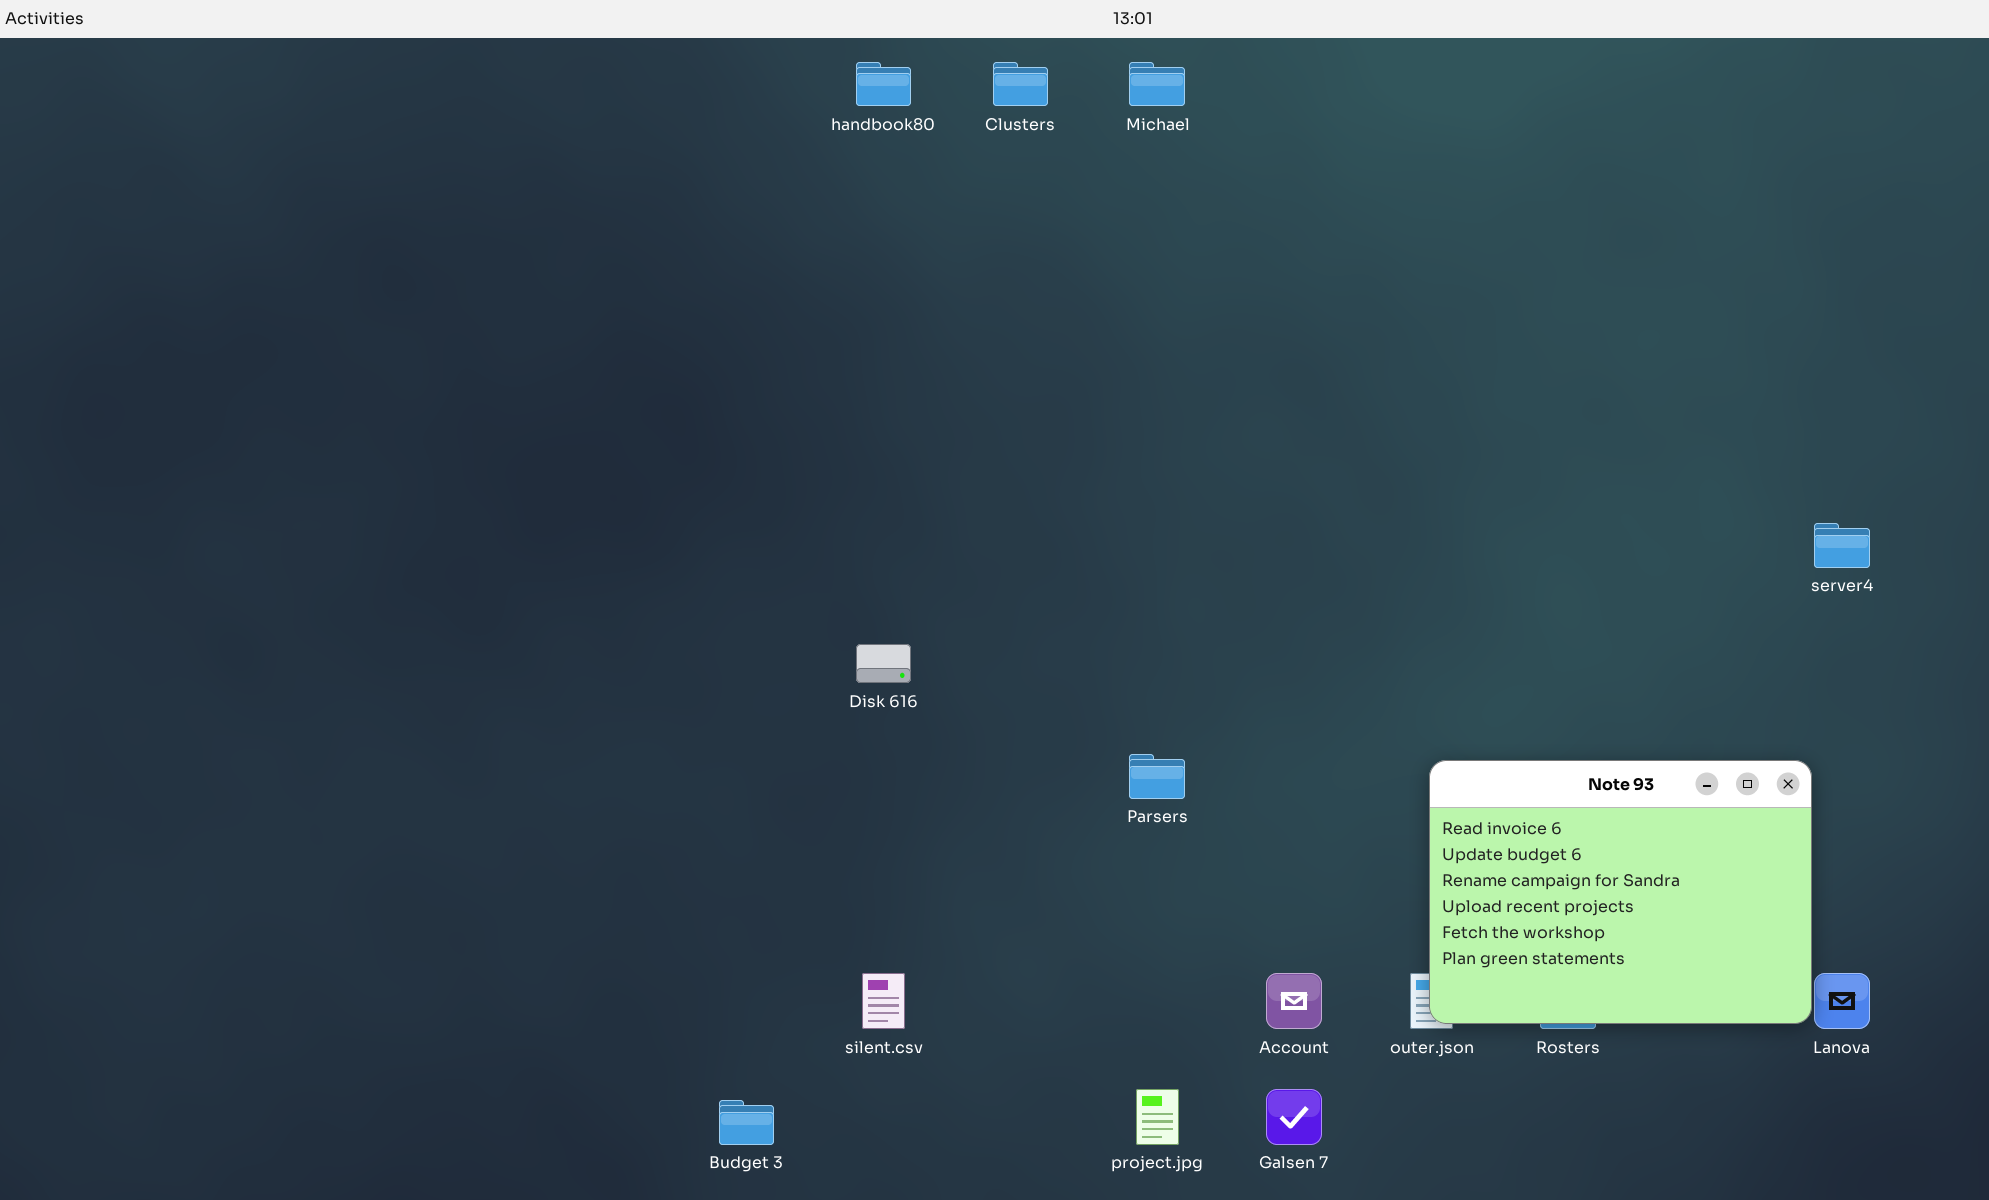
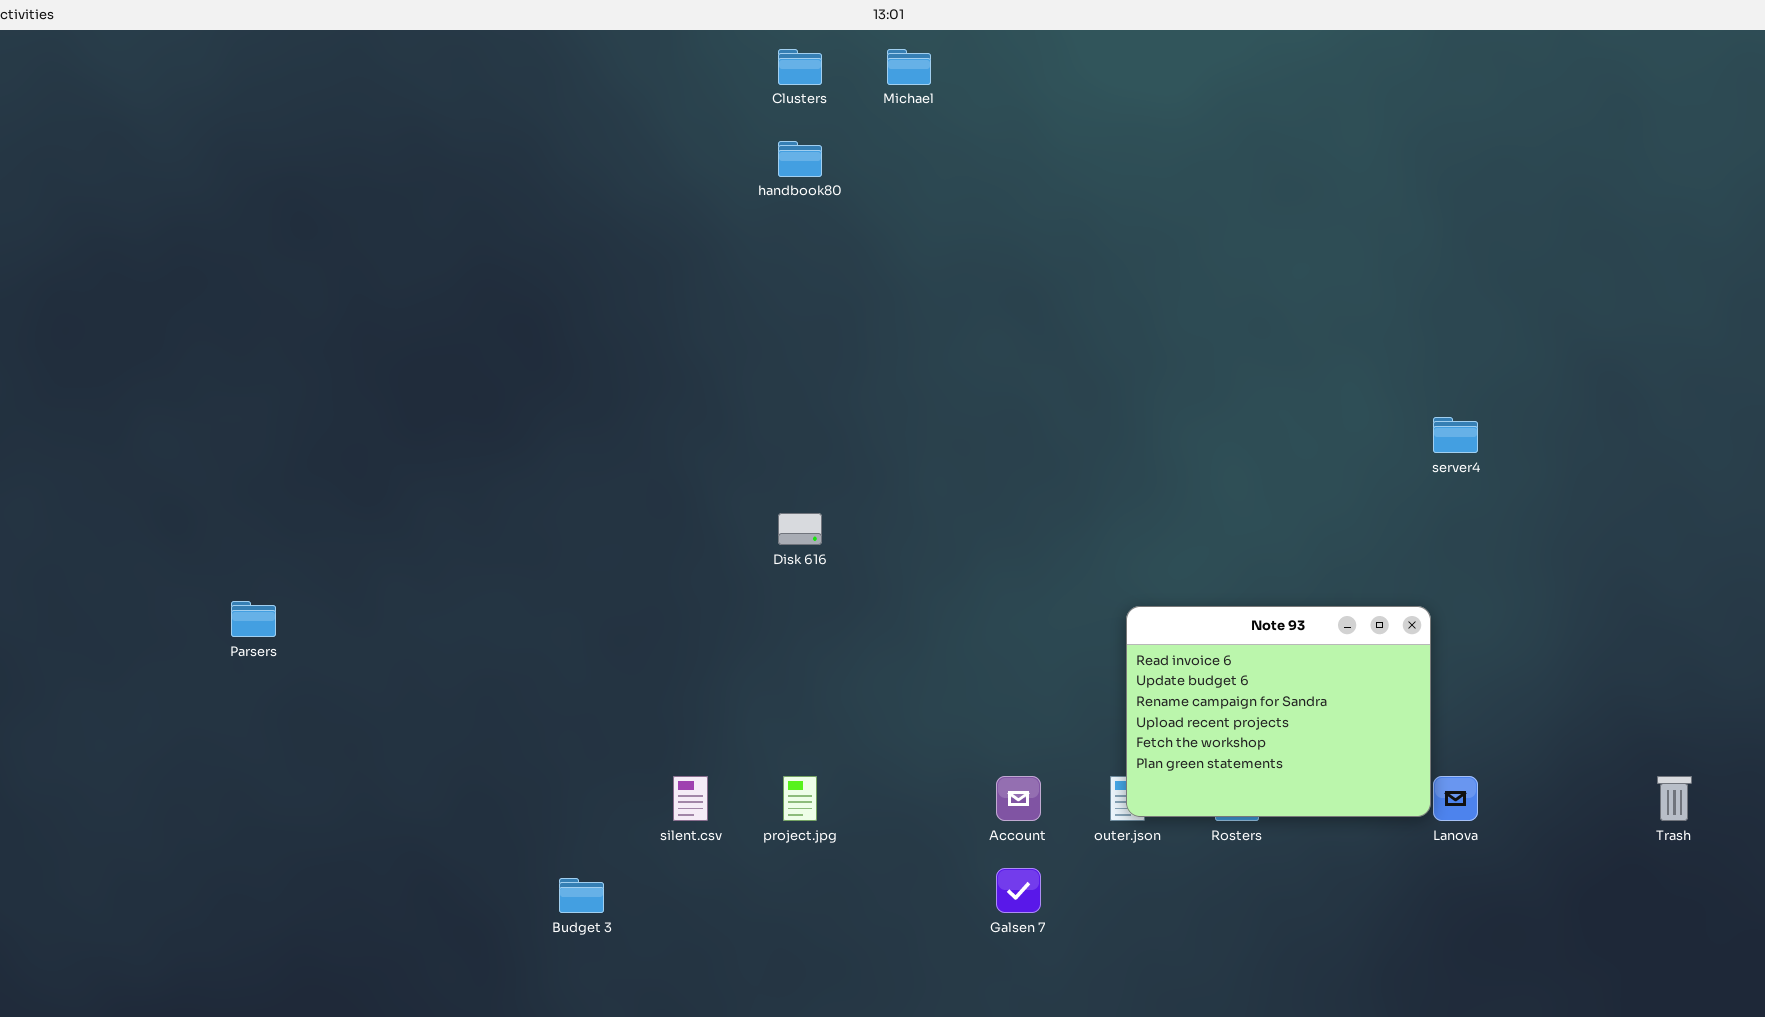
handbook80: [856,62,911,106] -> [778,141,822,177], moved
Disk 616: [856,644,911,683] -> [778,513,822,545], moved
Parsers: [1129,754,1185,799] -> [231,601,276,637], moved
project.jpg: [1136,1089,1179,1145] -> [783,776,817,821], moved

